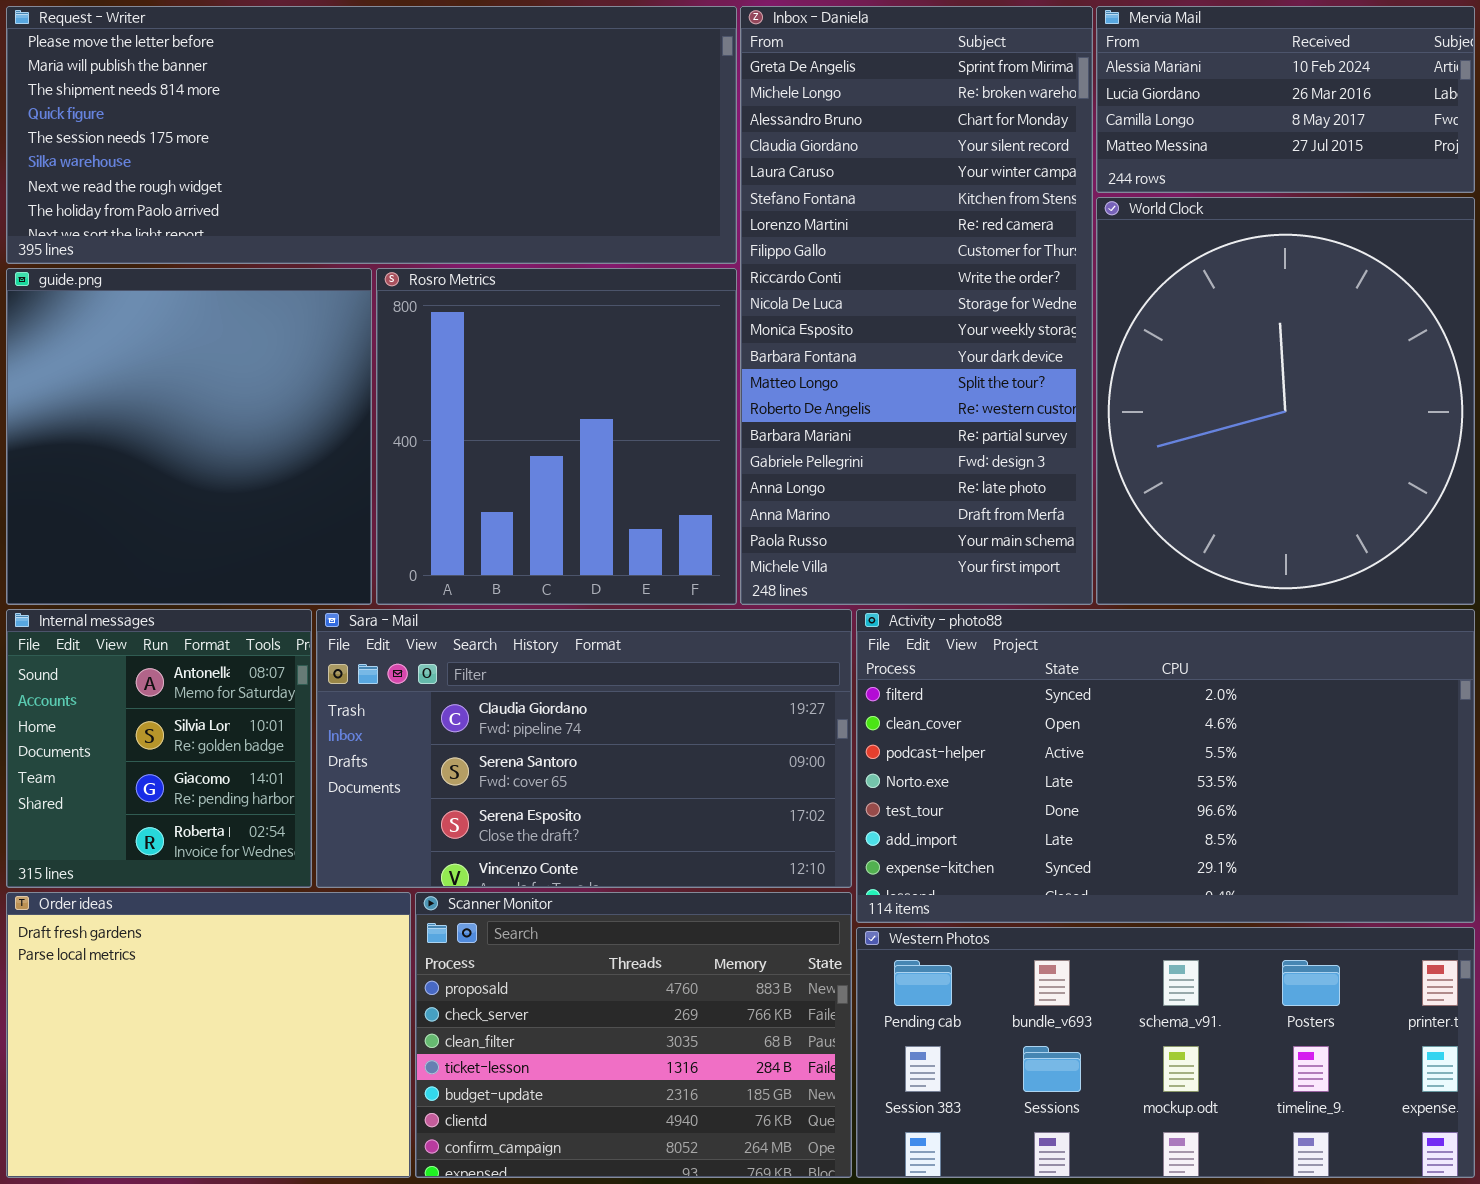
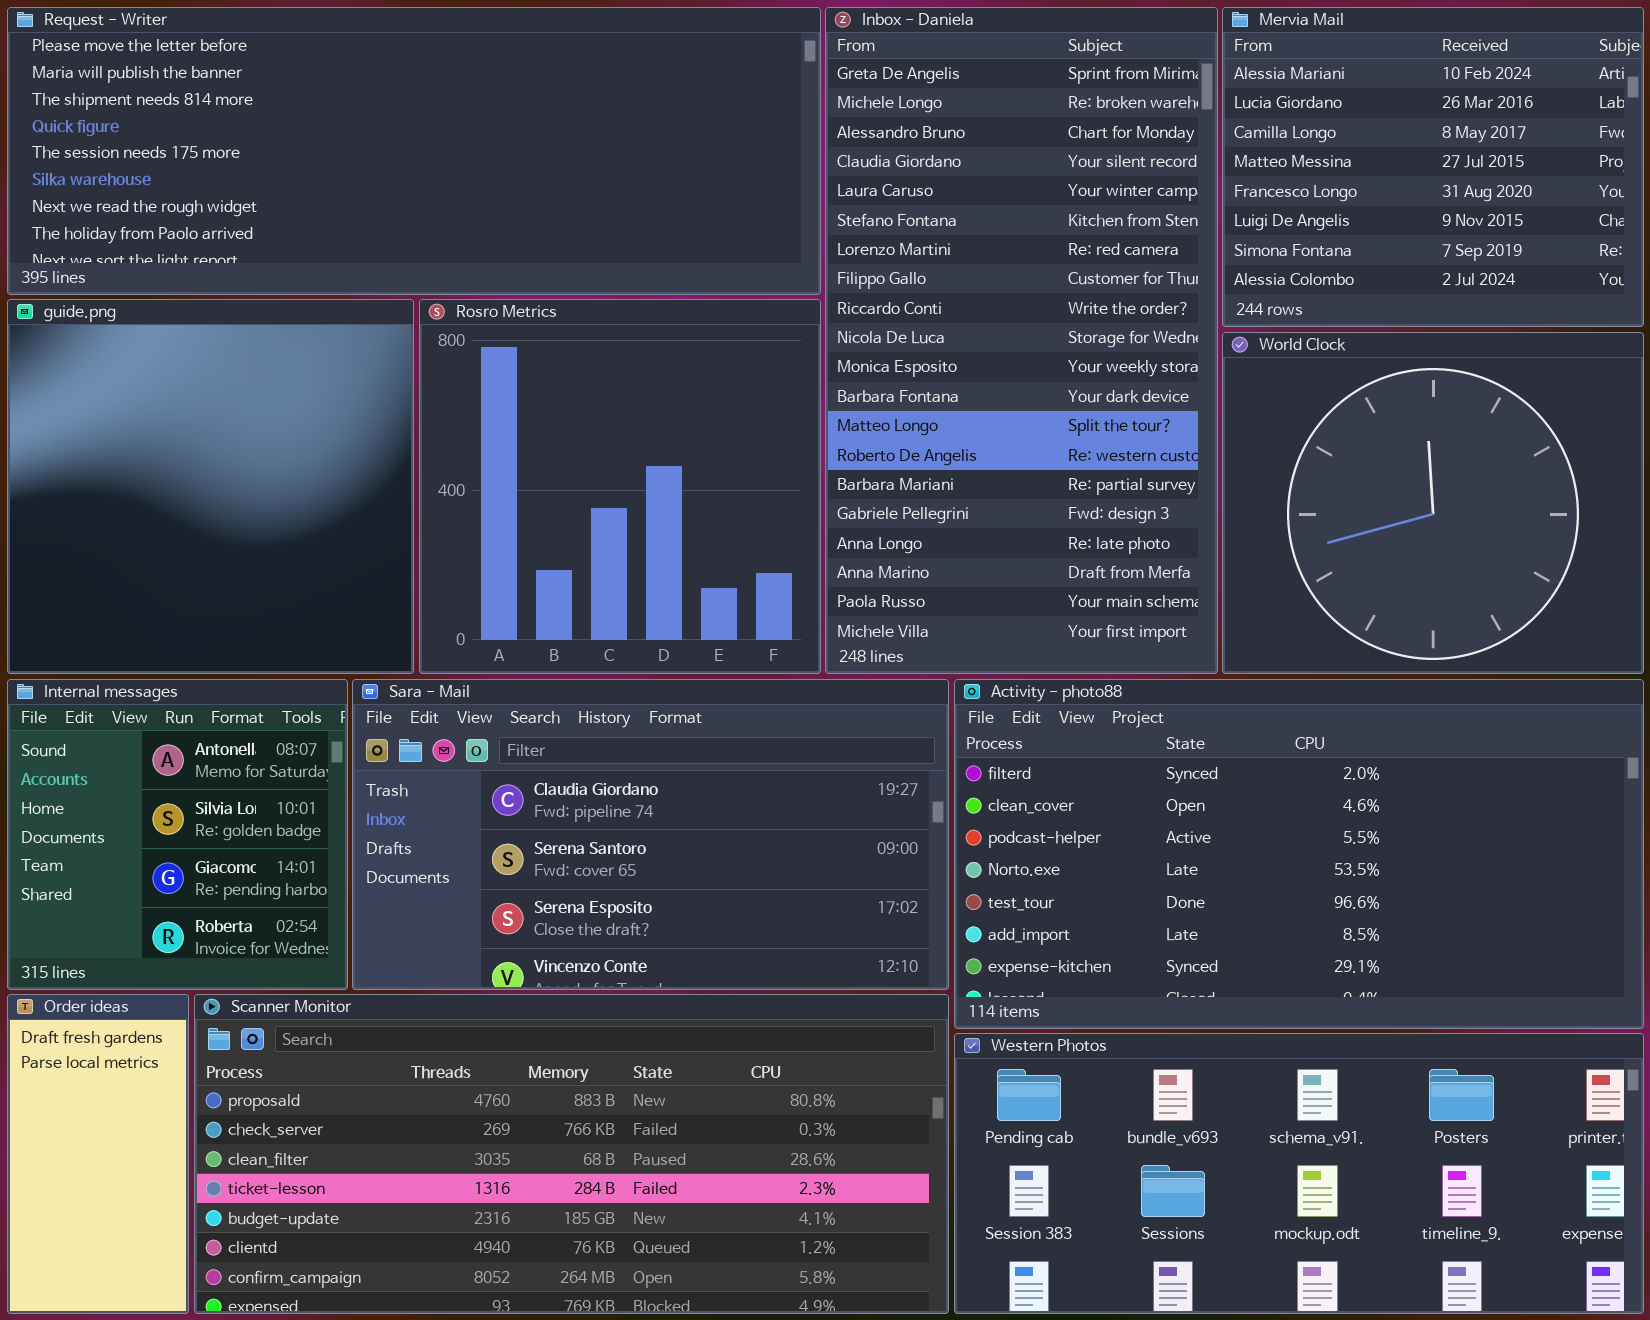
Mervia Mail: [1096,6,1475,193] -> [1222,7,1644,327], resized
World Clock: [1096,197,1475,605] -> [1222,332,1644,674], resized
Order ideas: [6,892,411,1178] -> [7,994,189,1314], resized
Scanner Monitor: [415,892,852,1178] -> [194,994,949,1314], resized

